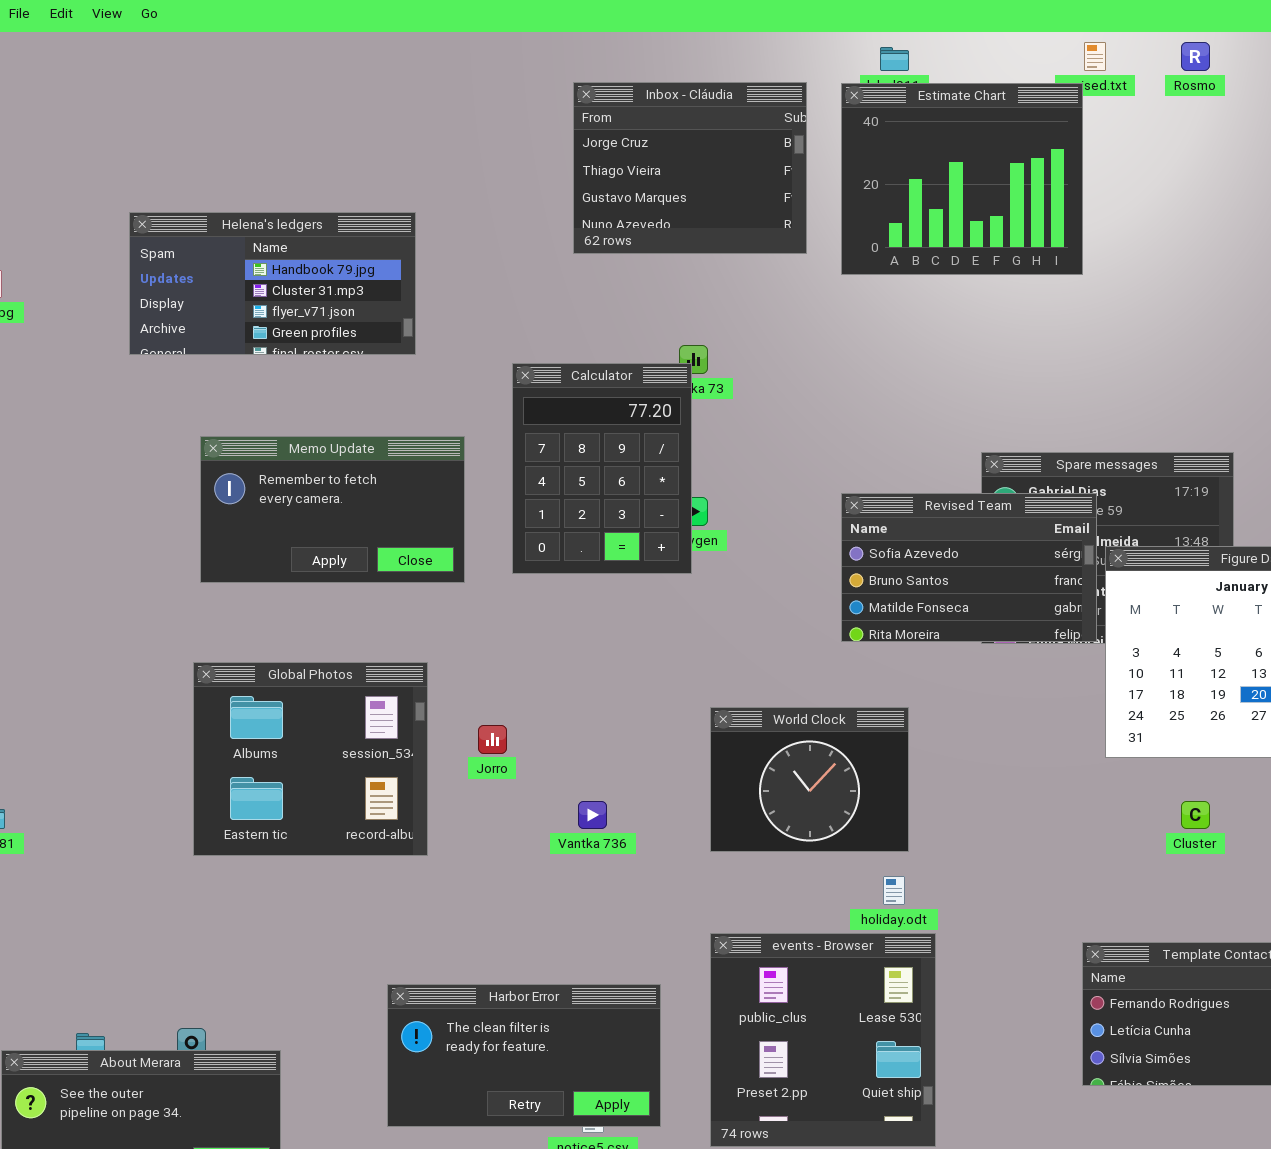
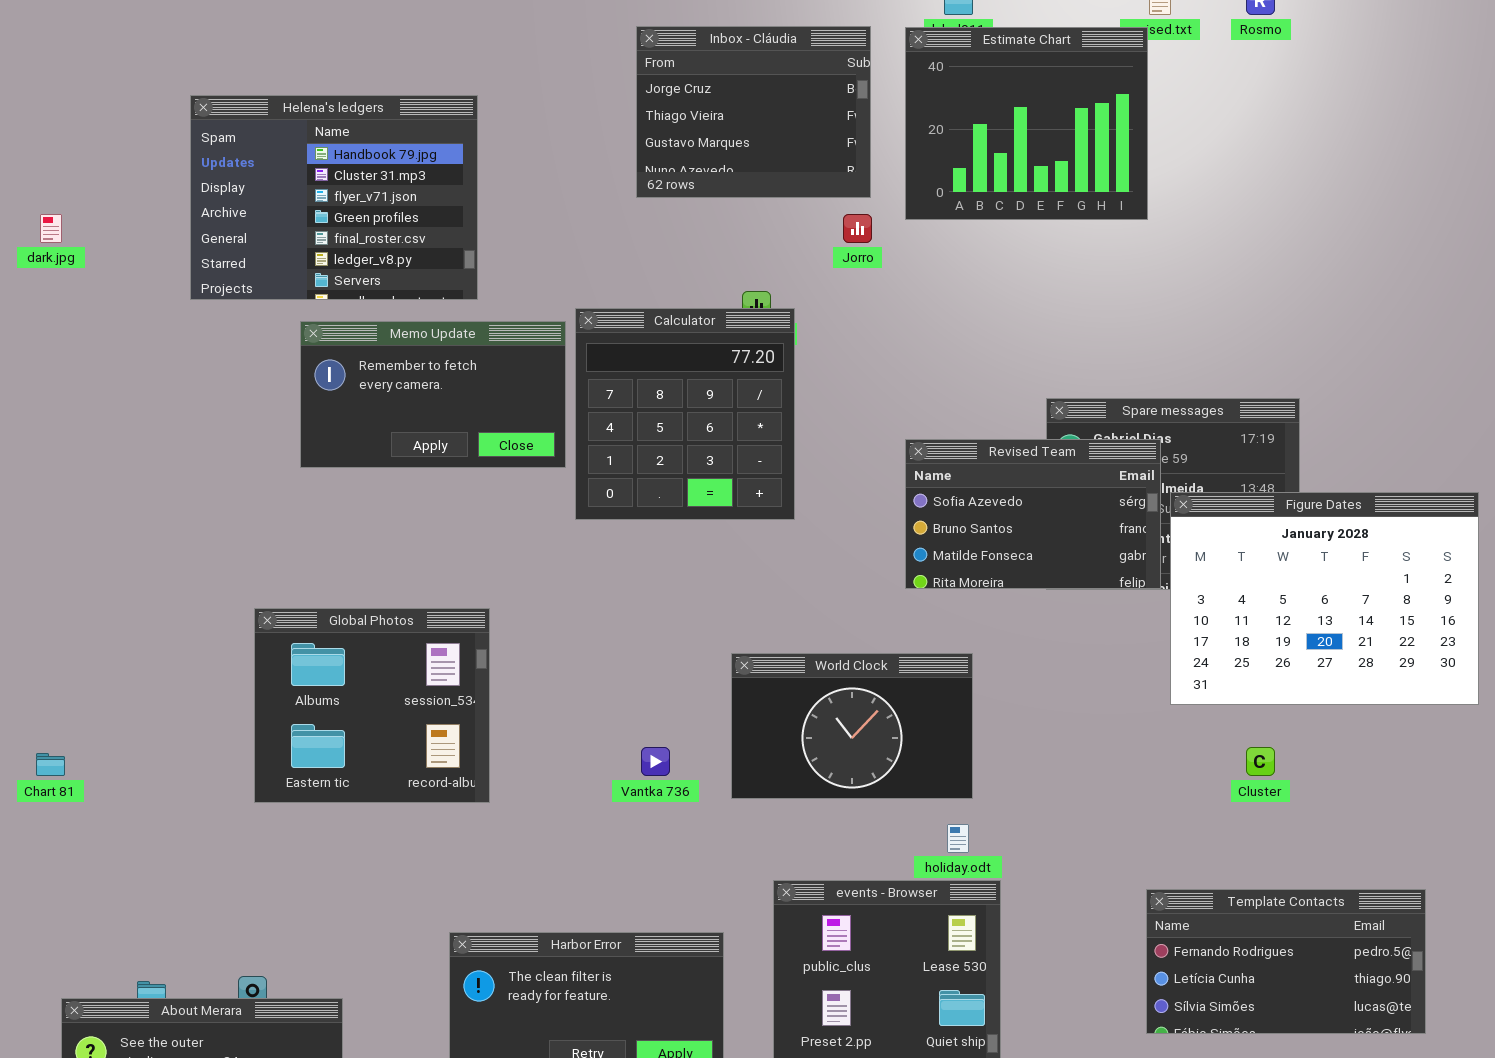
Helena's ledgers: [129,212,416,355] -> [190,95,478,300], resized
Calculator: [512,363,692,574] -> [575,308,795,520], resized
Memo Update: [200,436,465,583] -> [300,321,566,468], moved
World Clock: [710,707,909,852] -> [731,653,973,799], resized
Jorro: [478,725,507,754] -> [843,214,872,243], moved

